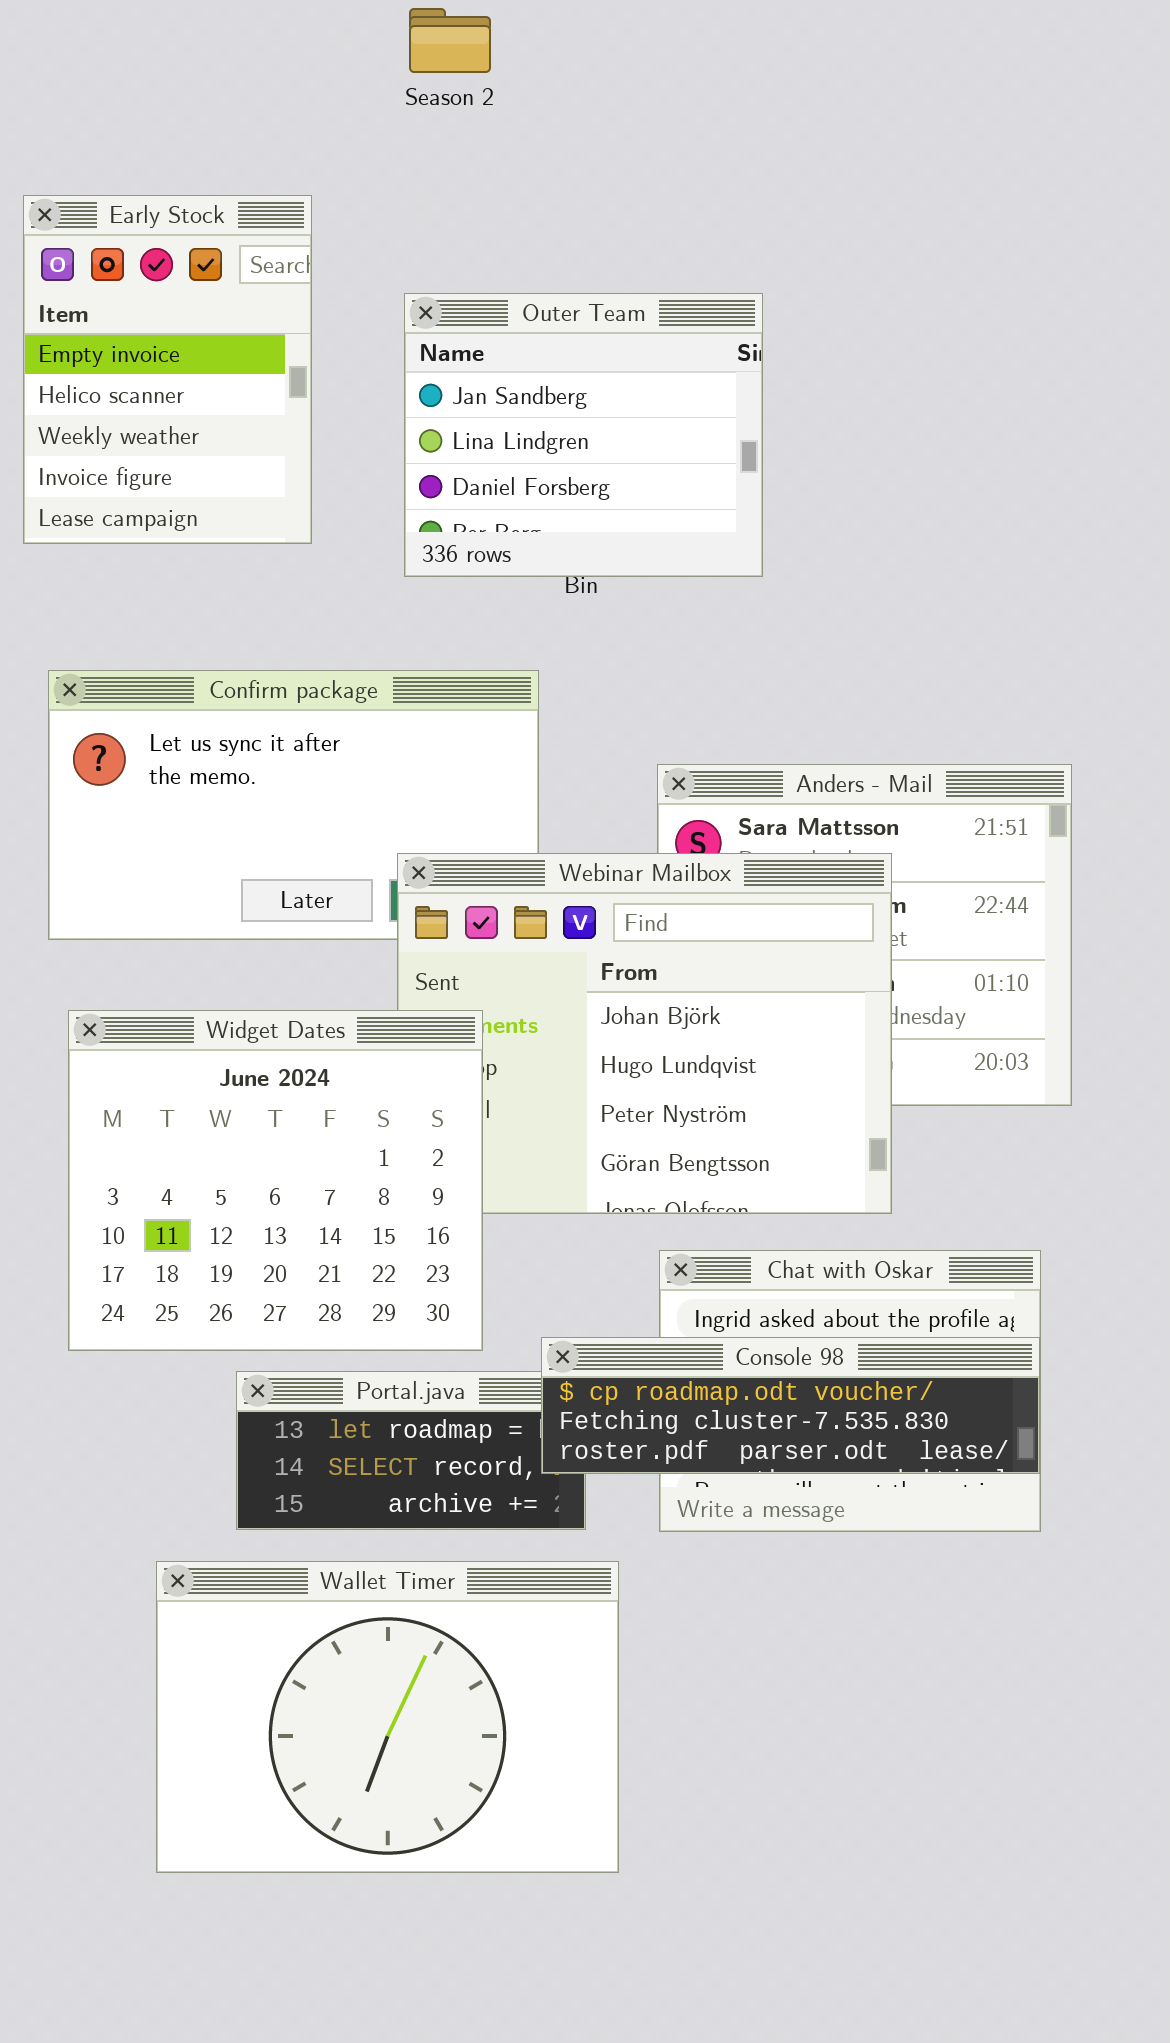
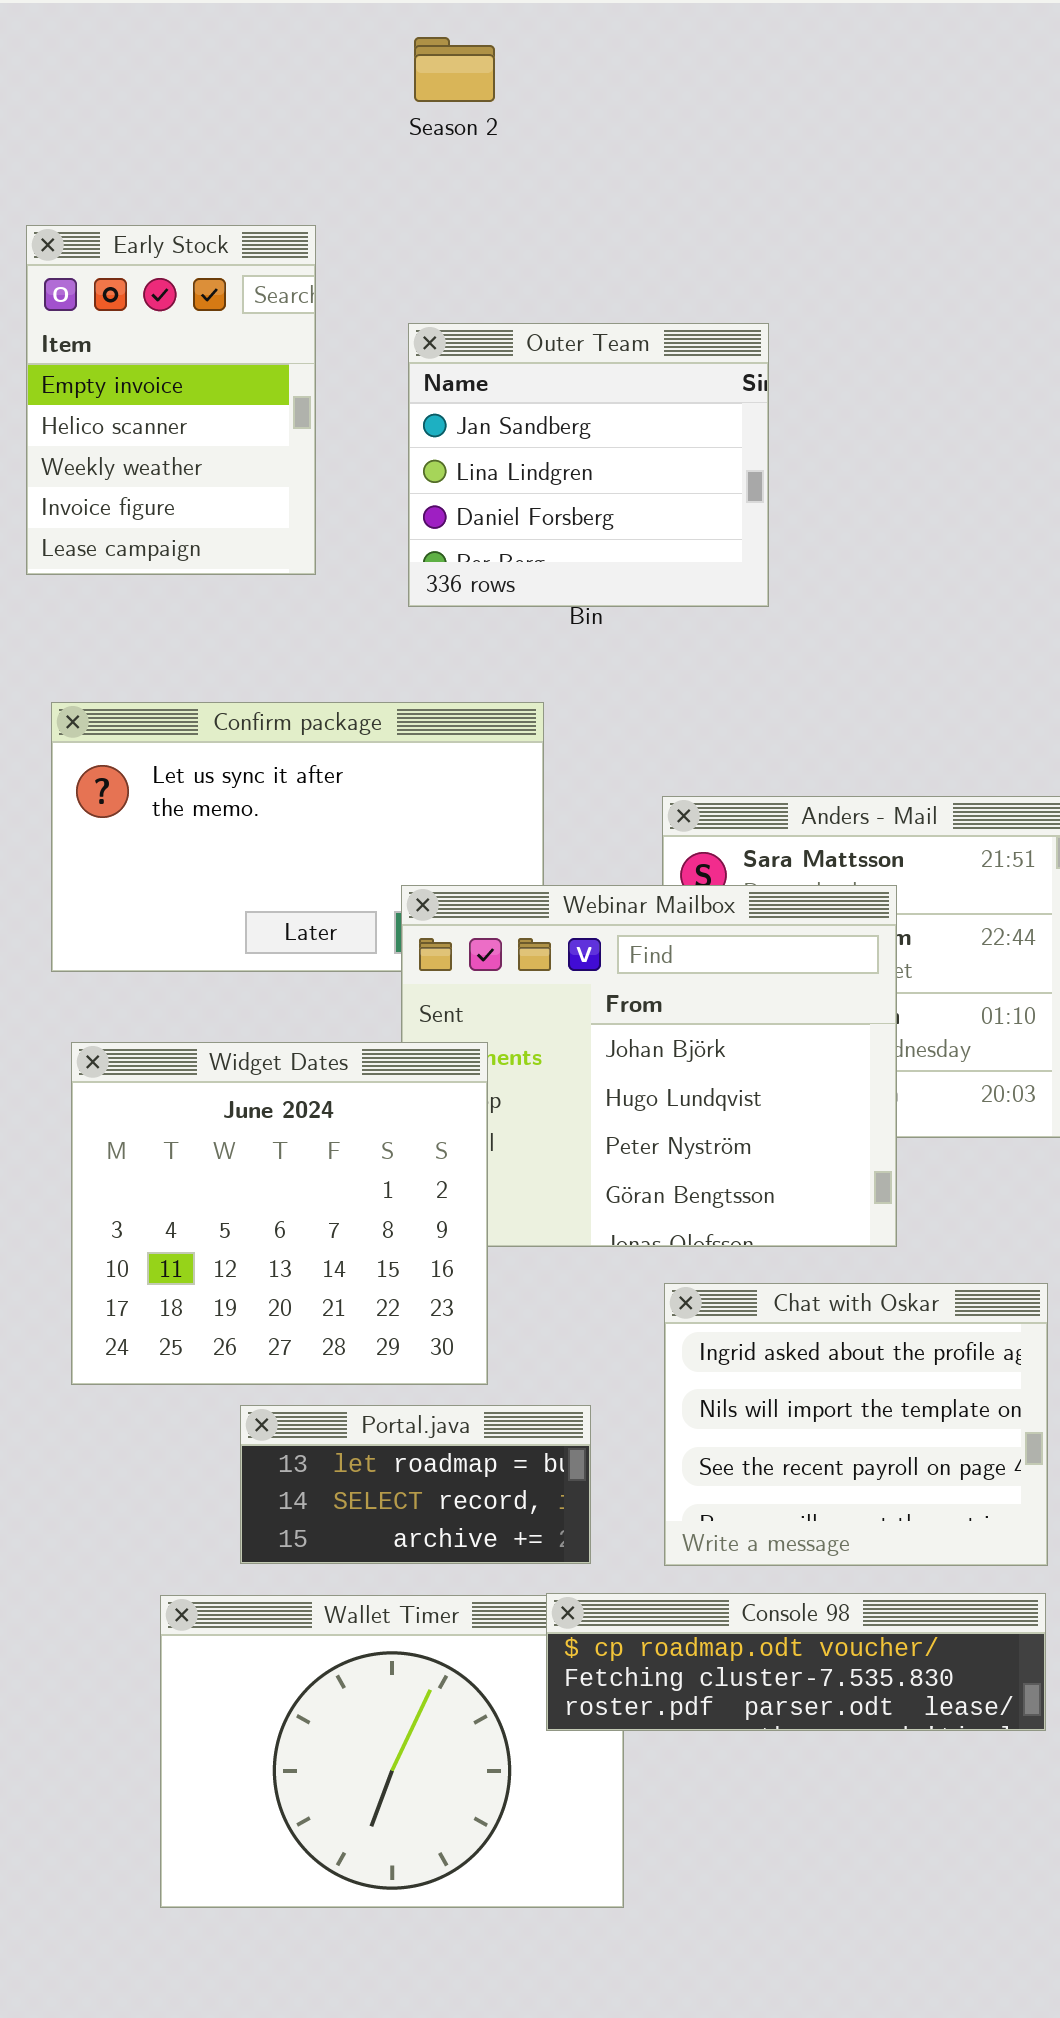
Console 98: [541,1337,1040,1474] -> [546,1593,1046,1731], moved

